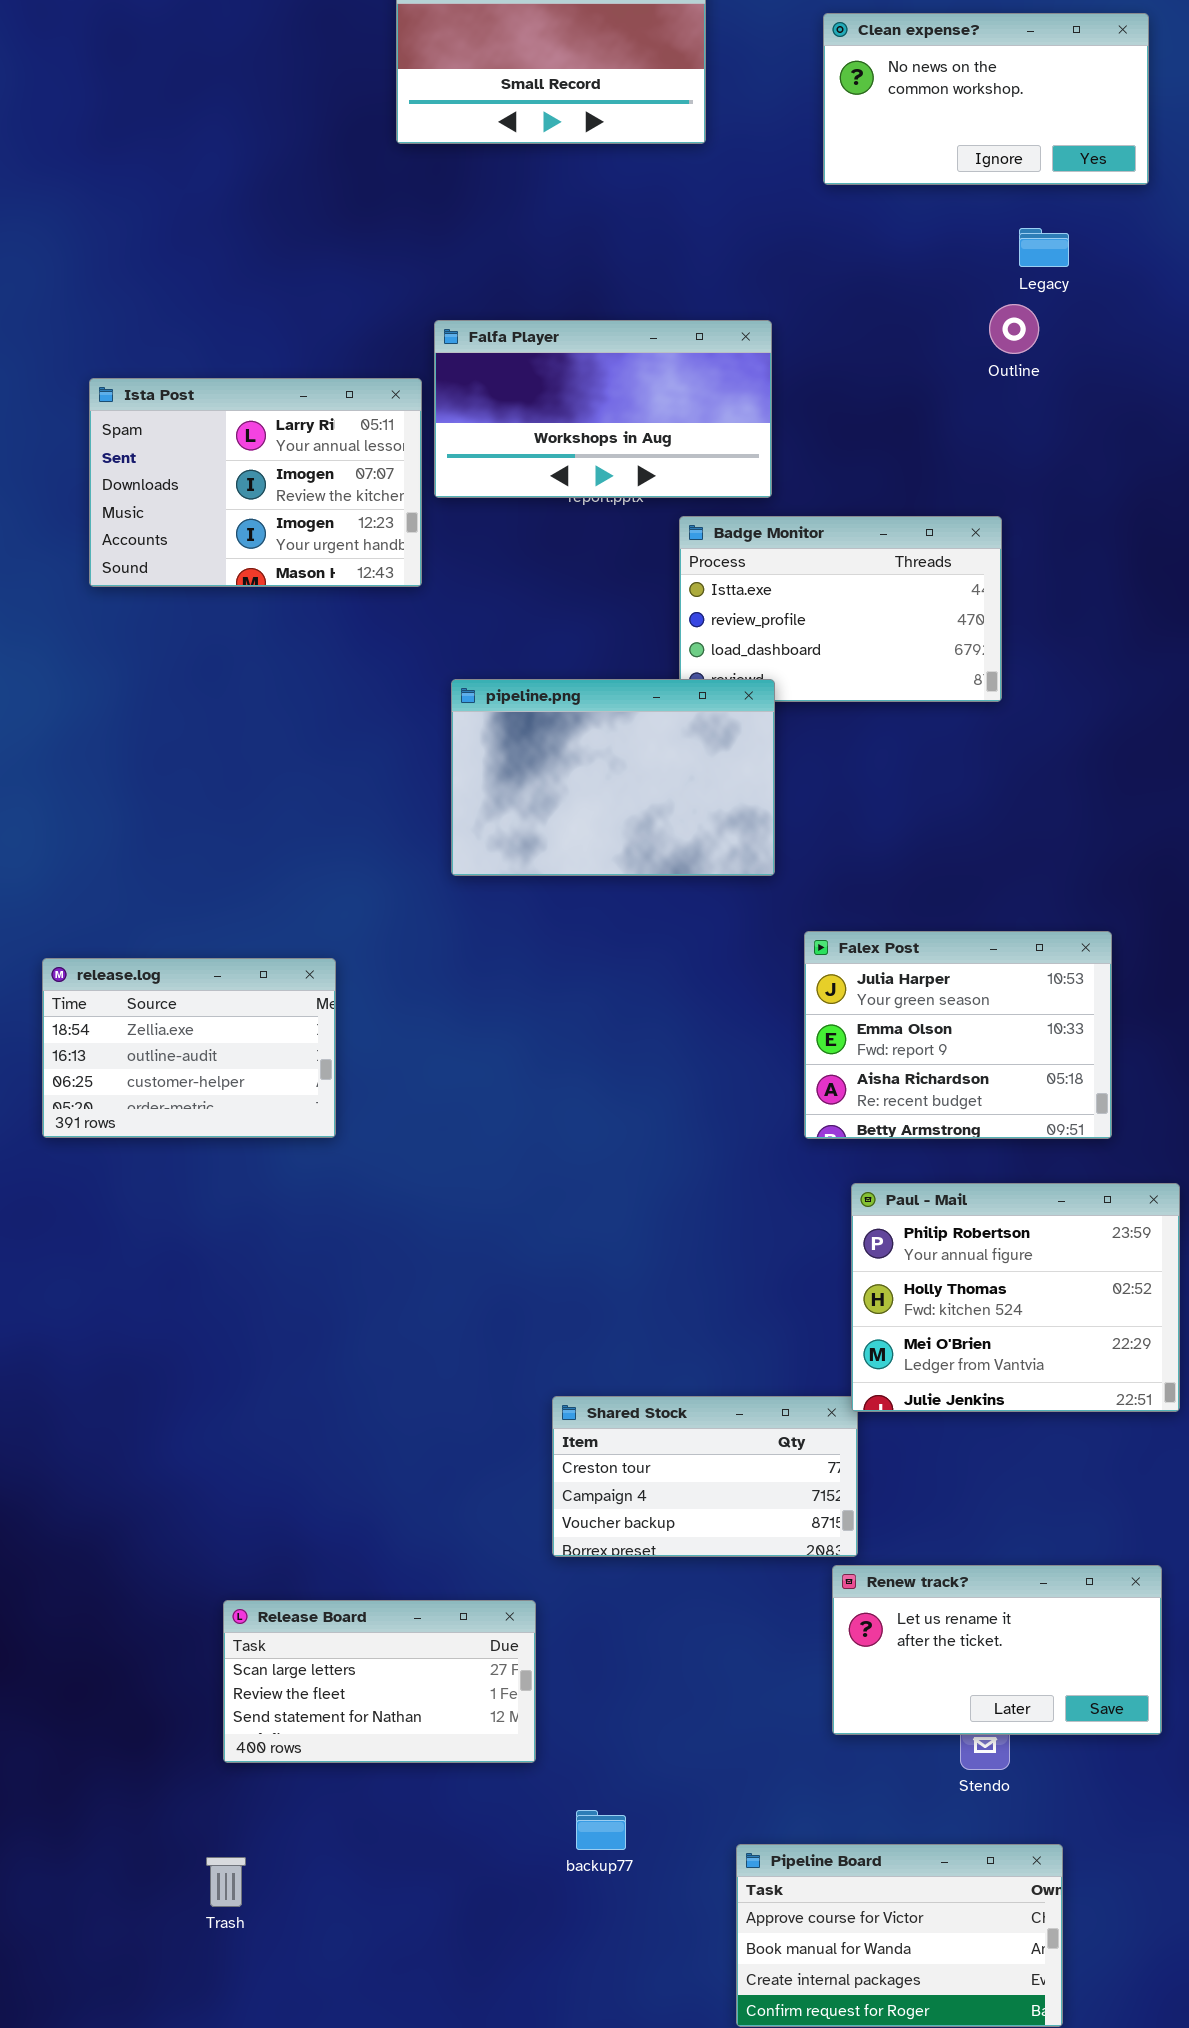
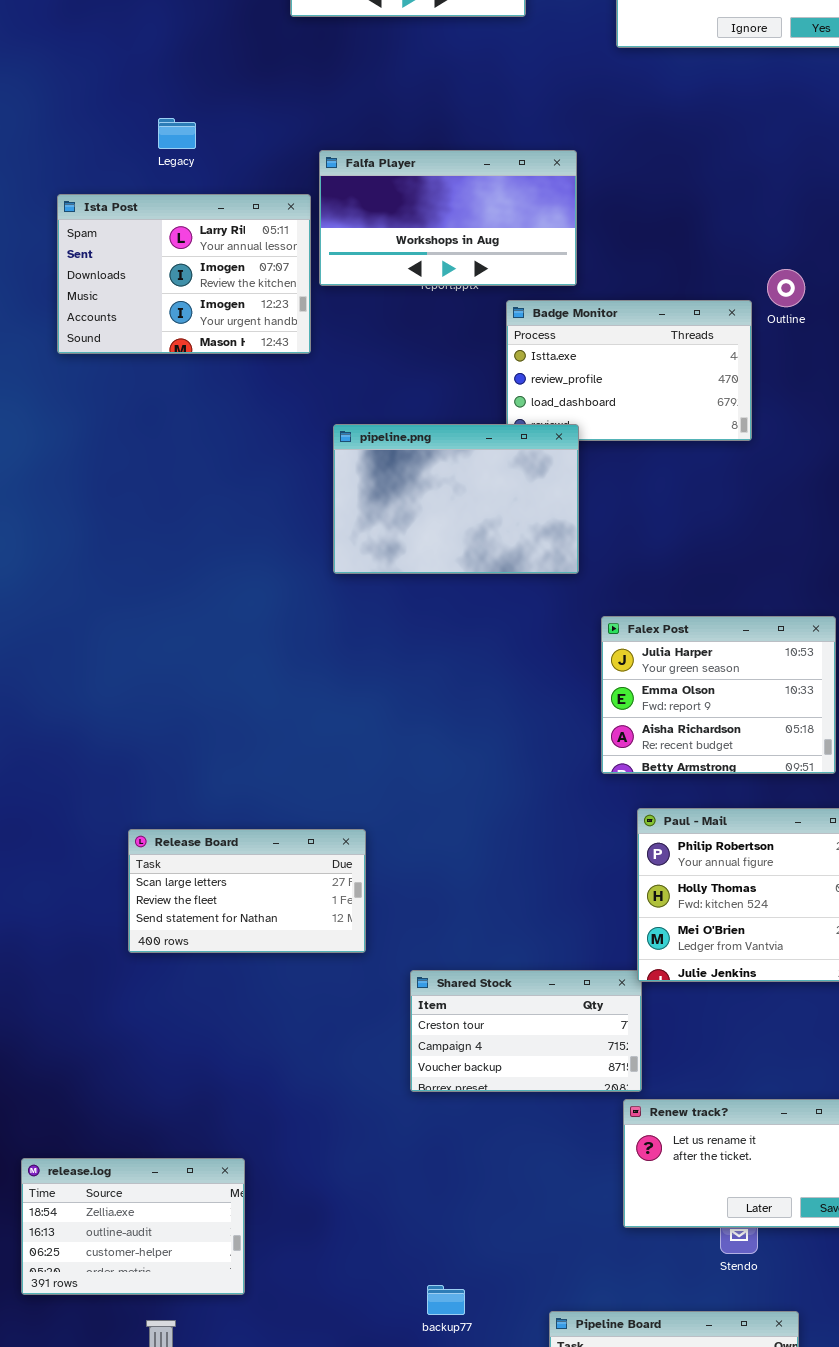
Legacy: [1019,228,1069,267] -> [158,118,196,149], moved
Outline: [989,304,1039,354] -> [767,269,805,307], moved
release.log: [42,958,336,1138] -> [21,1158,245,1295], moved
Release Board: [223,1600,536,1763] -> [128,829,366,953], moved

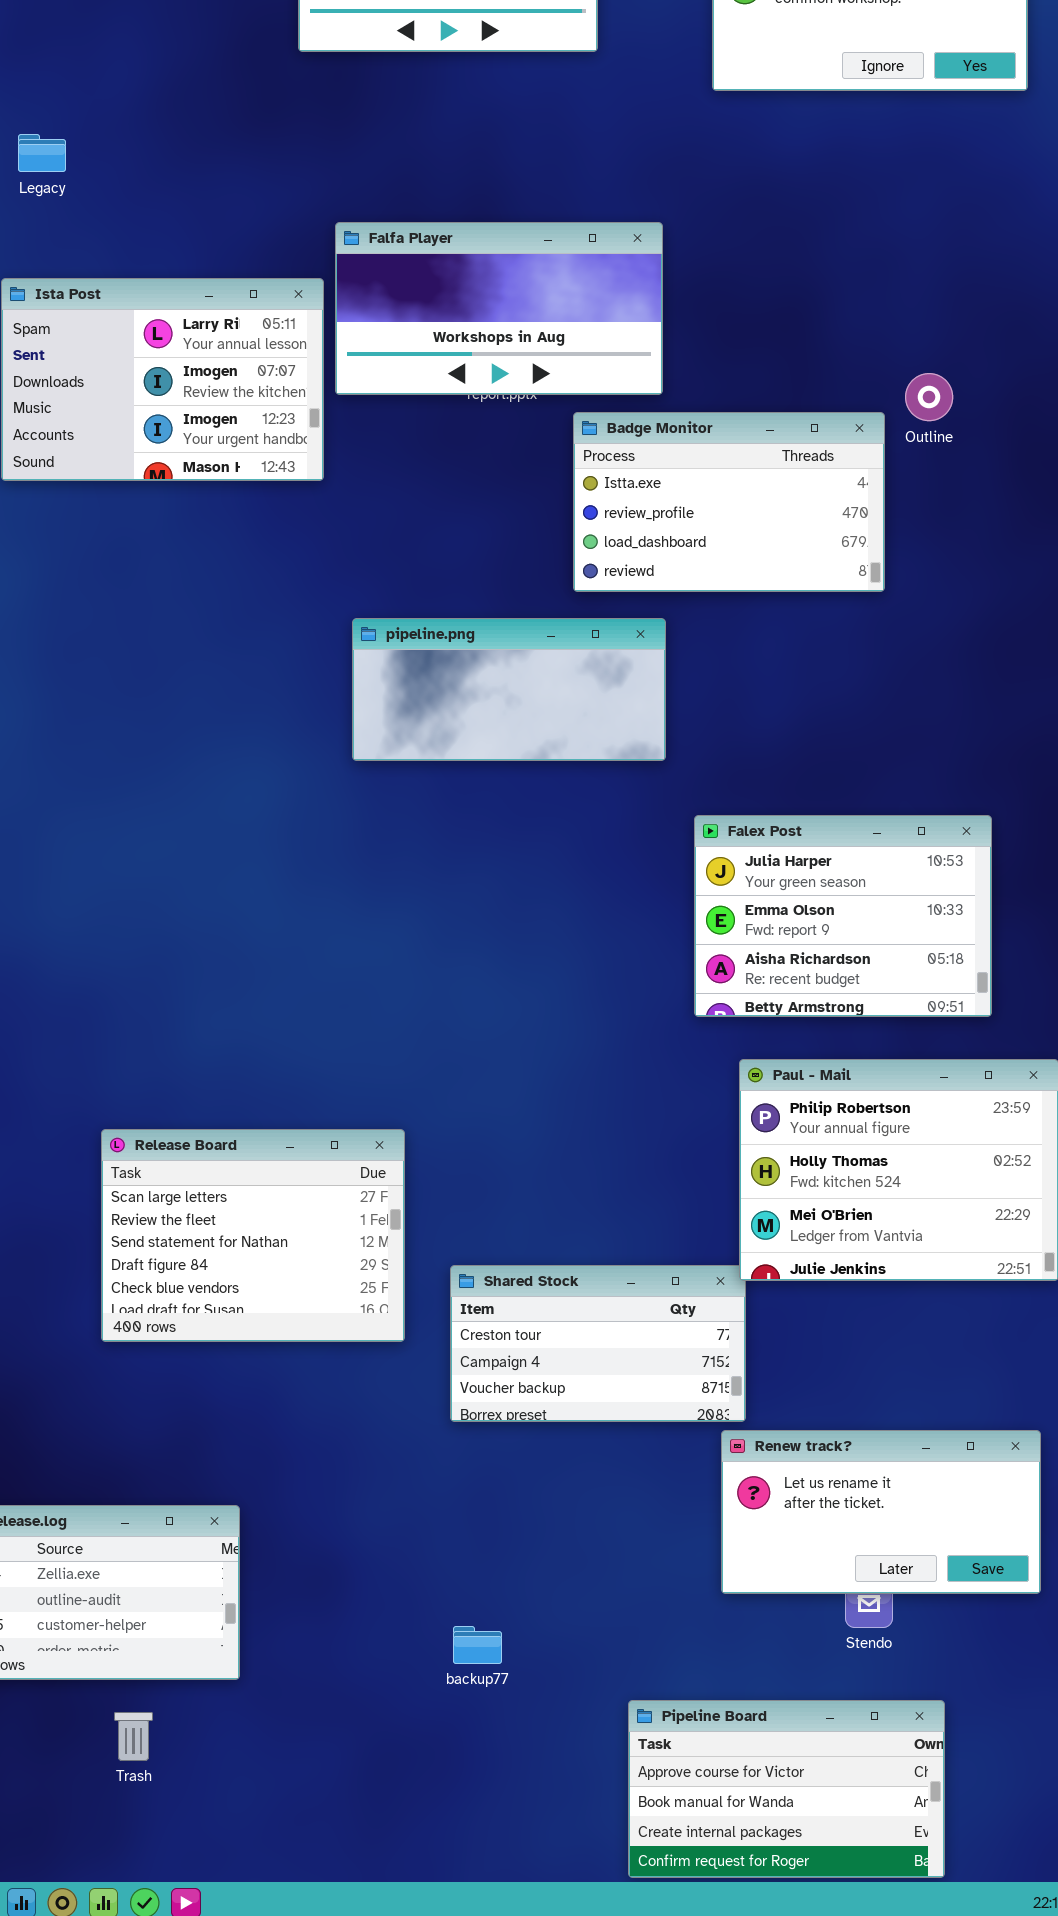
Legacy: [158,118,196,149] -> [18,134,66,172], moved
pipeline.png: [333,424,579,574] -> [352,618,666,761], resized
Release Board: [128,829,366,953] -> [101,1129,405,1342], moved, resized
backup77: [427,1285,465,1315] -> [453,1626,502,1664], moved

